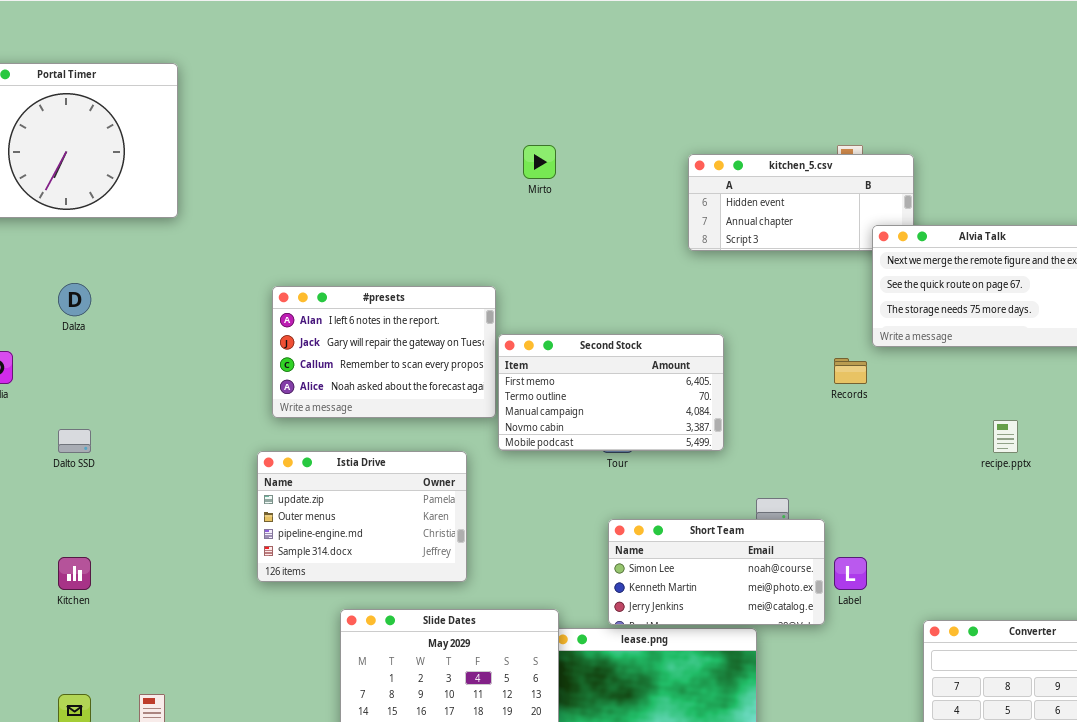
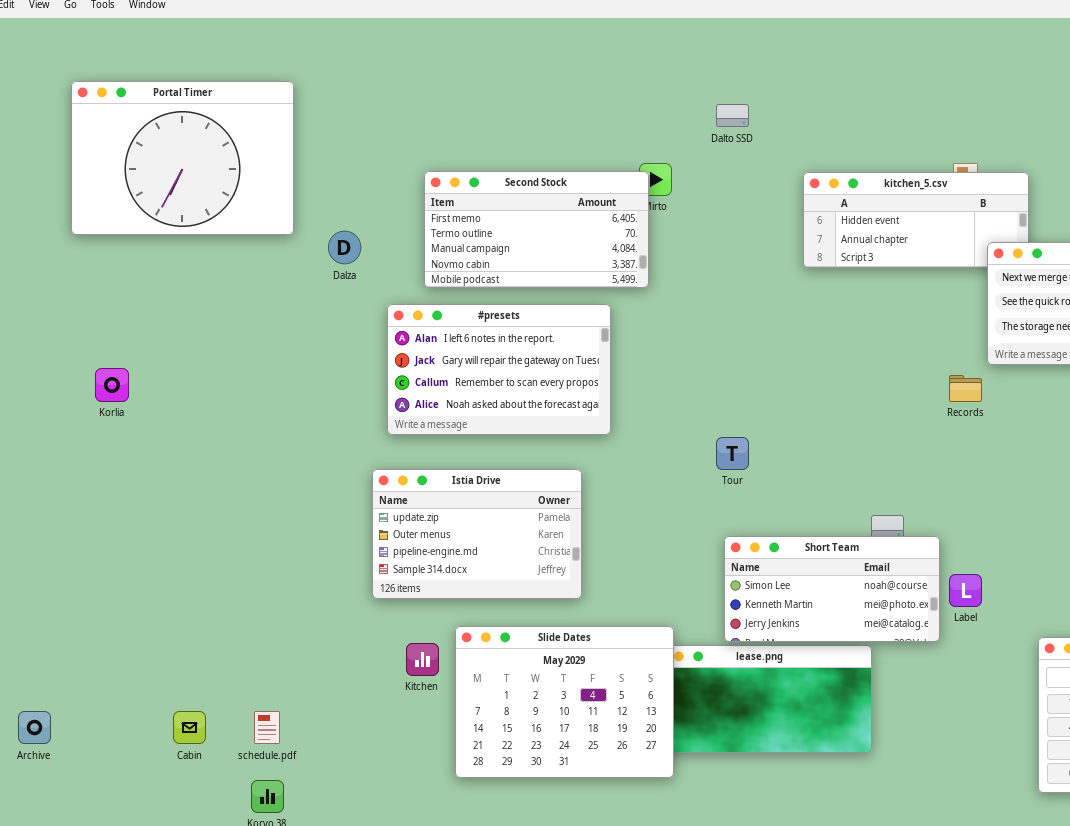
Dalza: [58,283,91,316] -> [328,231,361,264], moved
Second Stock: [498,334,724,451] -> [424,171,649,288], moved
Dalto SSD: [58,429,91,453] -> [716,104,749,127], moved
Kitchen: [58,557,91,590] -> [406,643,439,676], moved

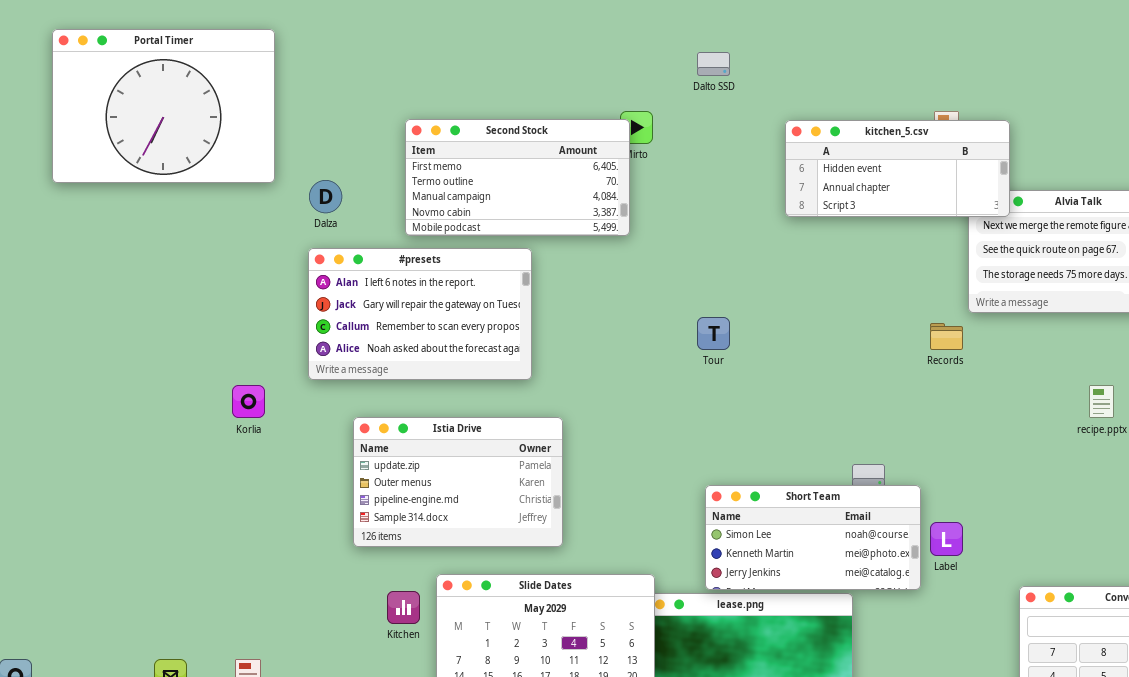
kitchen_5.csv: [803,172,1029,268] -> [785,120,1010,217], raised
#presets: [387,304,611,435] -> [308,248,532,380], moved
Korlia: [95,368,129,402] -> [232,385,265,418], moved
Tour: [716,437,749,470] -> [697,317,730,350], moved

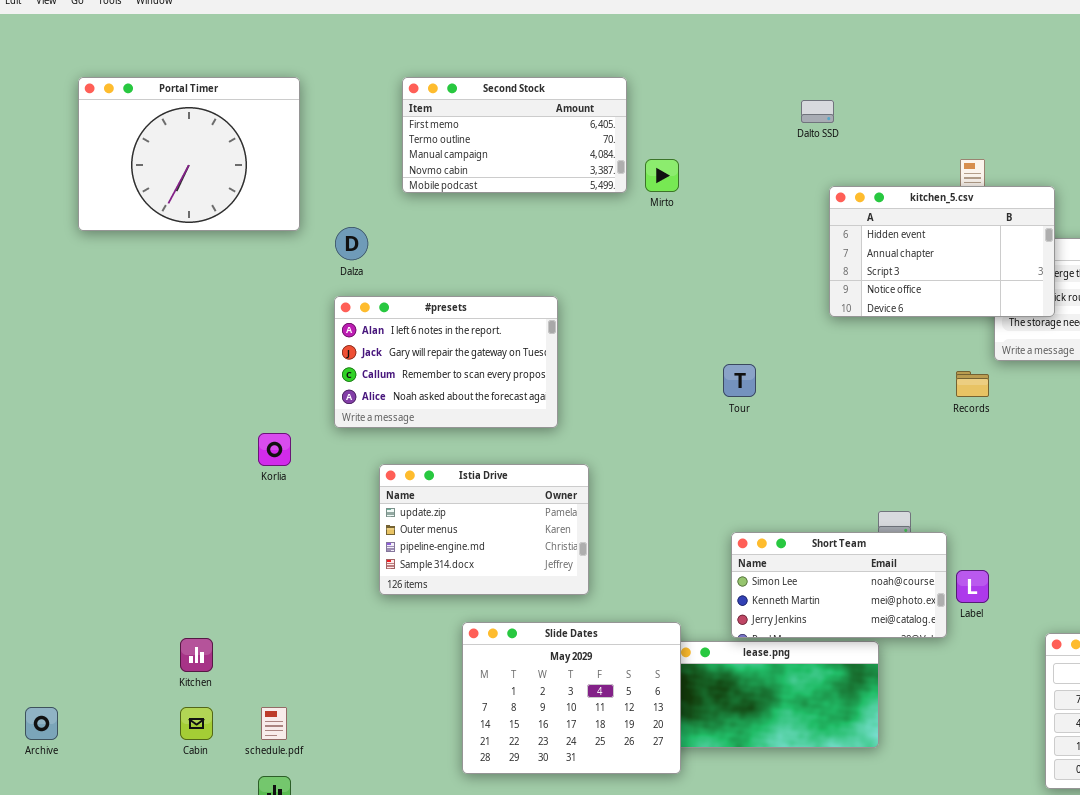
Dalto SSD: [697,52,730,76] -> [801,100,834,123], moved
Second Stock: [405,119,630,236] -> [402,77,627,193], moved
kitchen_5.csv: [785,120,1010,217] -> [829,186,1055,317], moved, resized
Kitchen: [387,591,420,624] -> [180,638,213,672], moved

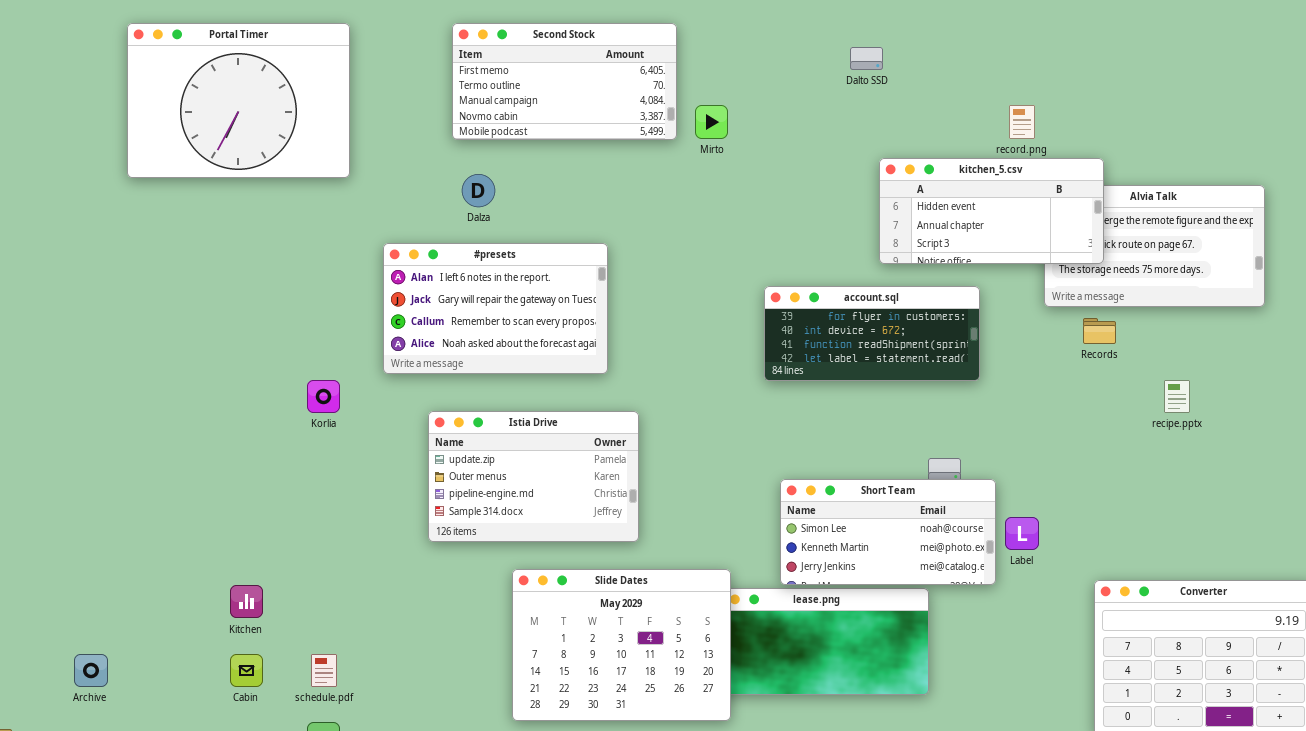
kitchen_5.csv: [829,186,1055,317] -> [879,158,1104,264], resized
Dalza: [335,227,368,260] -> [462,174,495,207], moved
account.sql: none -> [764,286,980,381], opened
Records: [956,371,989,397] -> [1083,318,1116,344], moved

